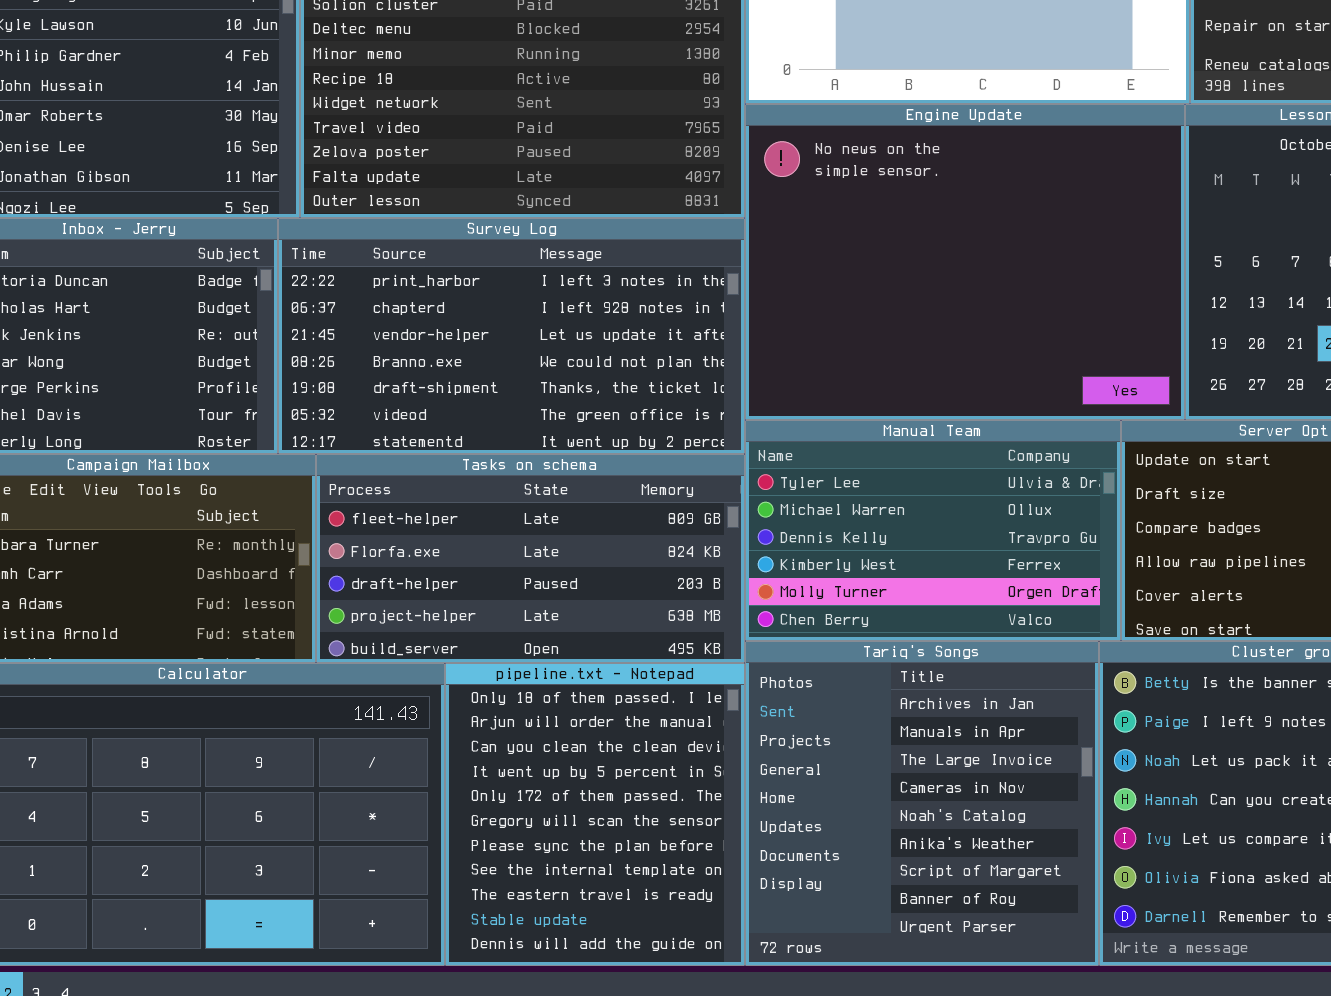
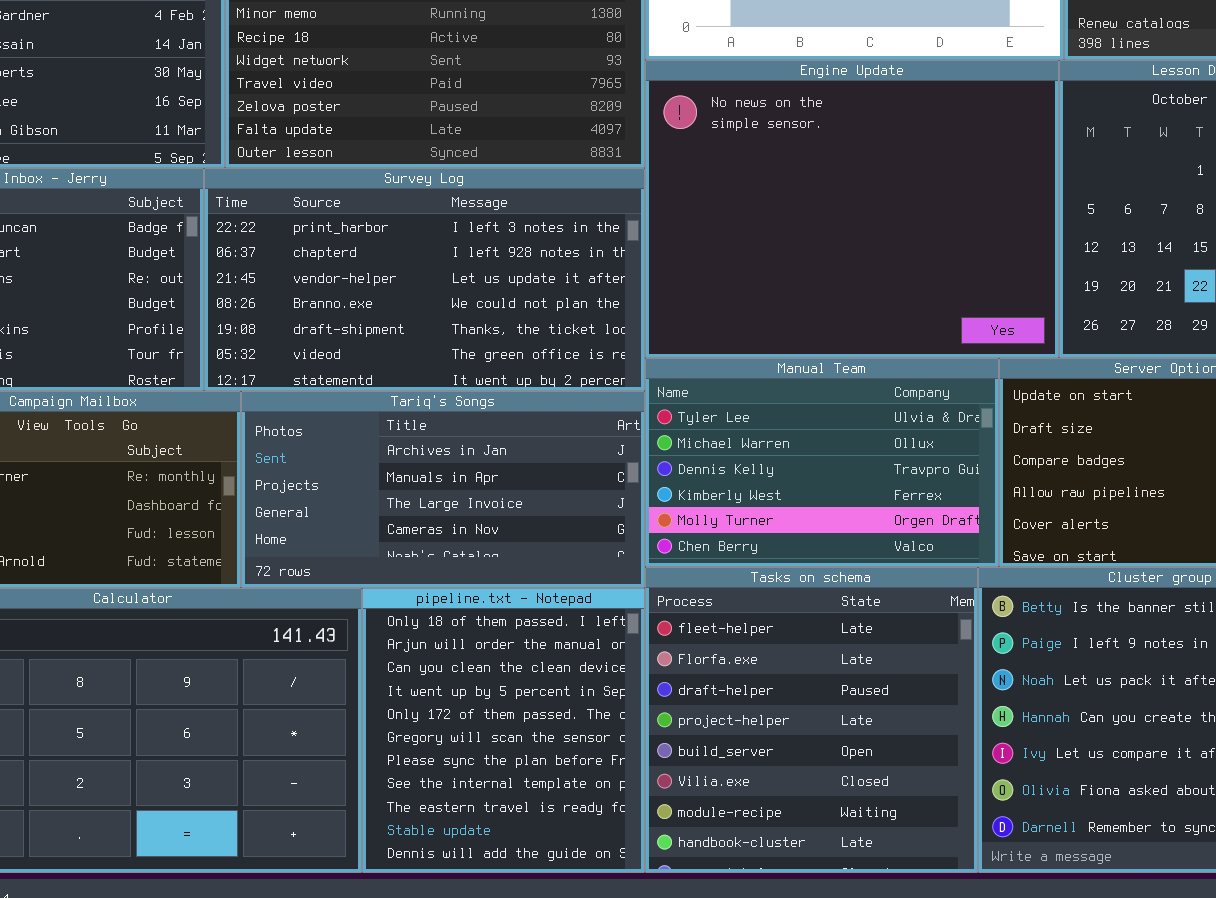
Tasks on schema: [316,454,745,663] -> [645,567,978,873], moved, resized
Tariq's Songs: [745,641,1099,966] -> [241,391,645,588], moved, resized

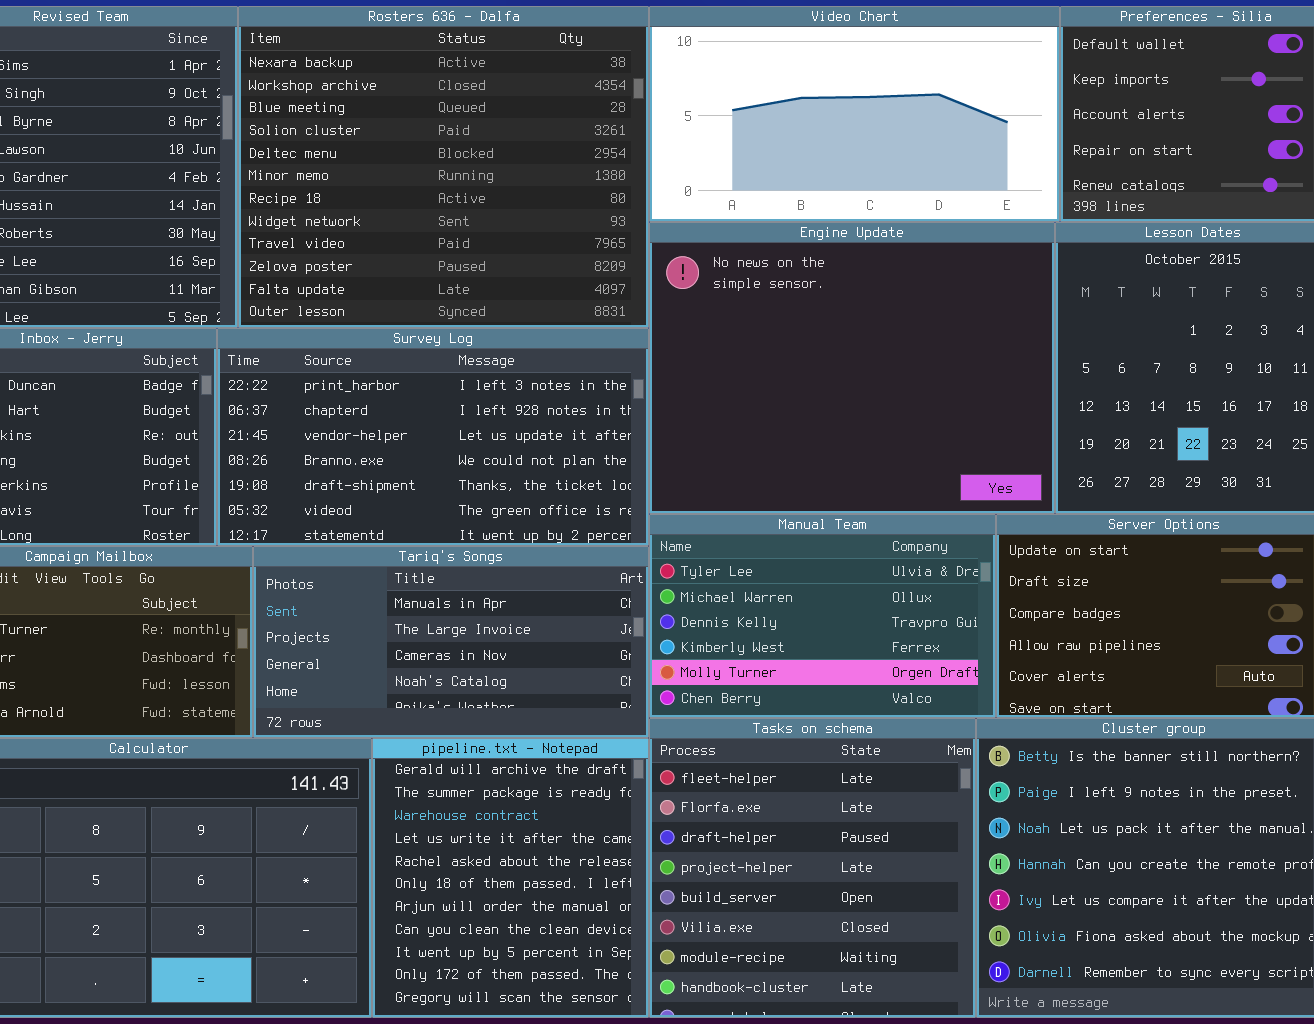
Tariq's Songs: [241,391,645,588] -> [253,546,649,738], scrolled down 1 row
pipeline.txt - Notepad: [362,588,645,873] -> [372,738,649,1018], scrolled up 5 rows

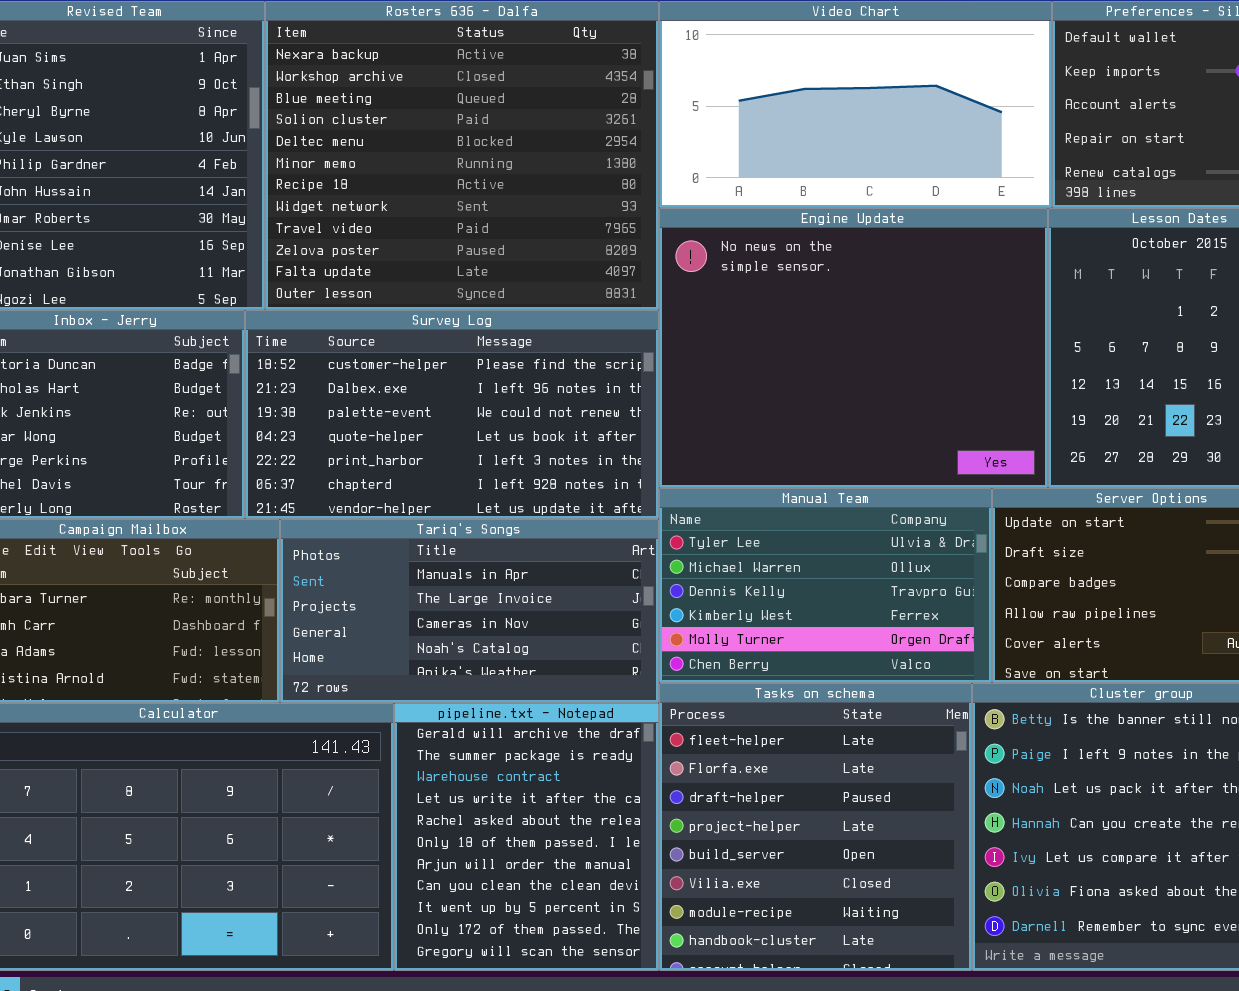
Survey Log: [217,328,649,546] -> [245,310,659,519], scrolled up 4 rows

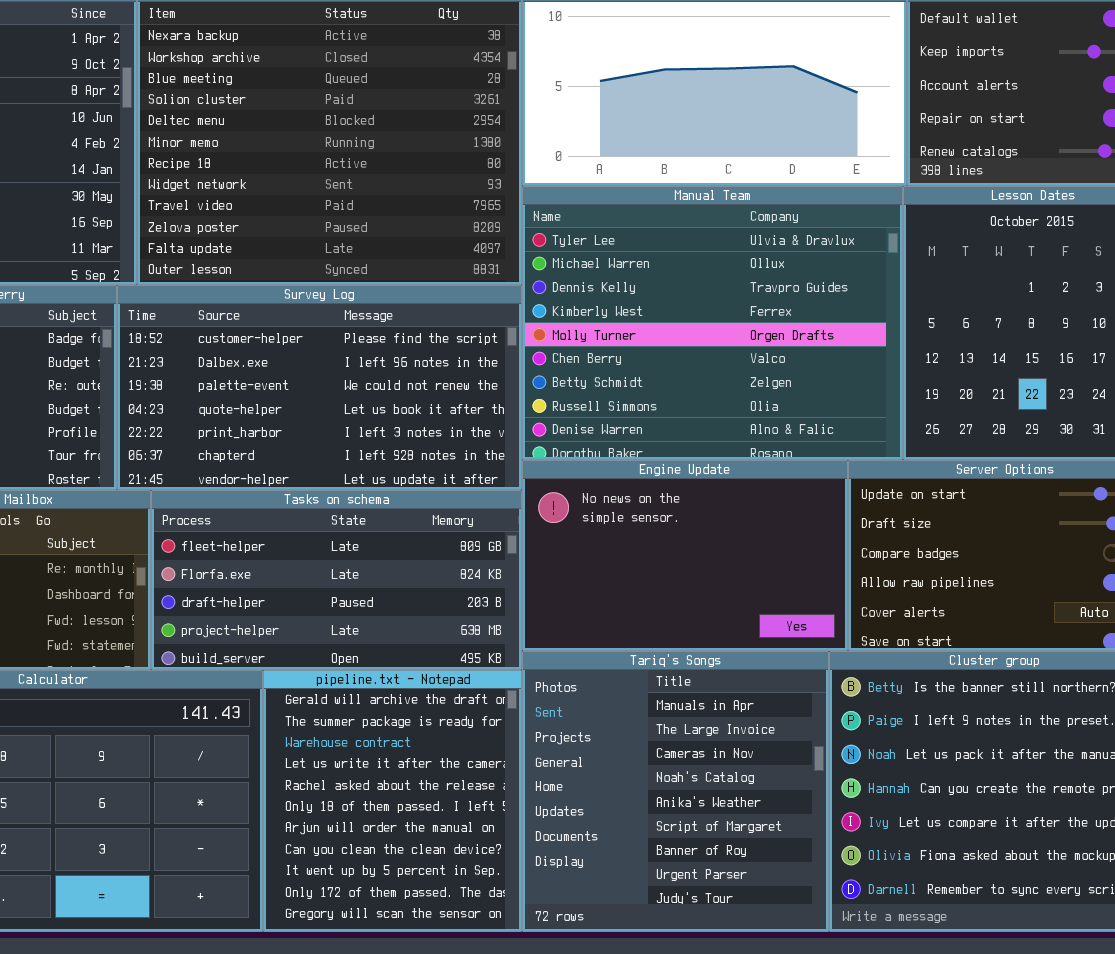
Engine Update: [659,208,1048,488] -> [522,460,848,651], moved, resized
Manual Team: [659,488,992,683] -> [522,186,903,460], moved, resized
Tariq's Songs: [280,519,659,703] -> [522,651,829,932], moved, resized
Tasks on schema: [659,683,972,971] -> [151,490,522,670], moved, resized

